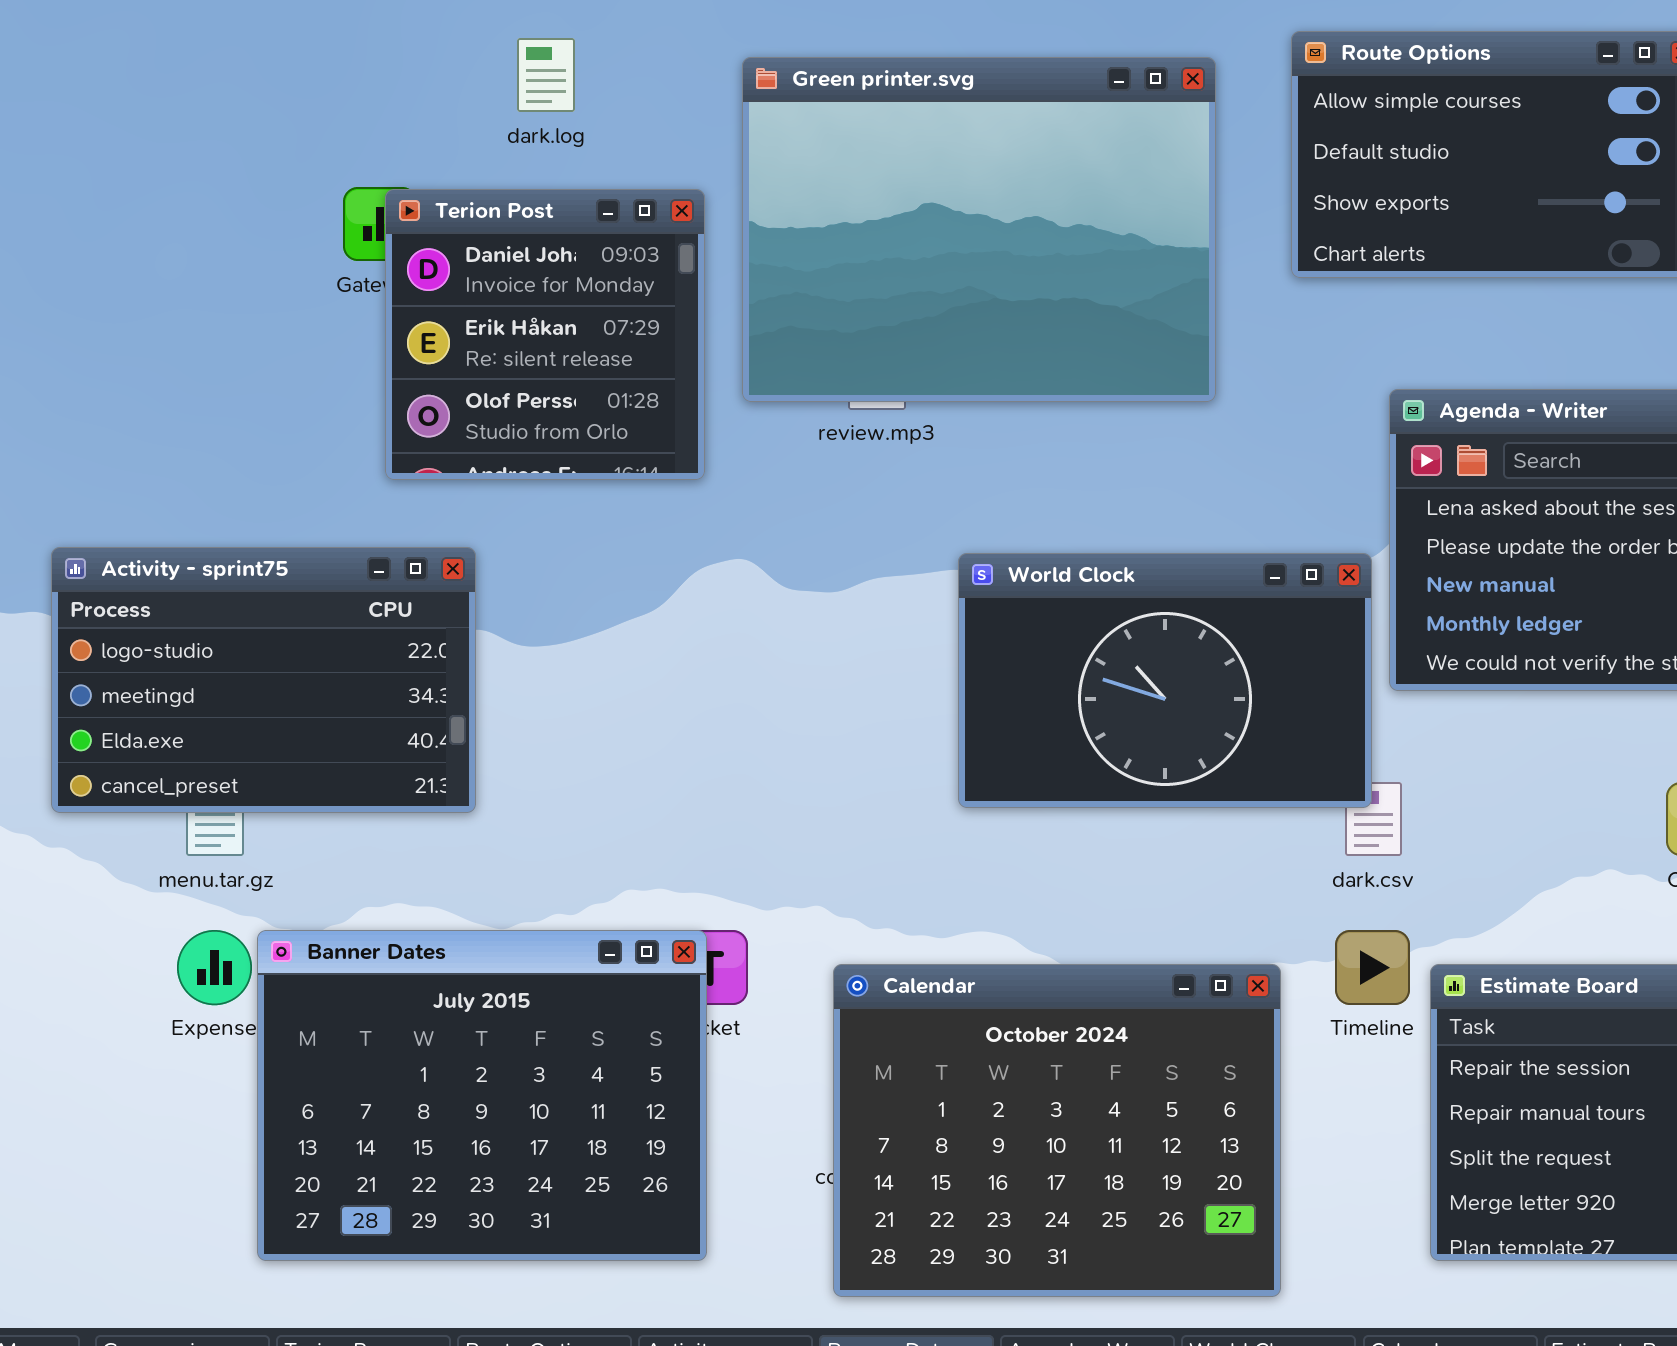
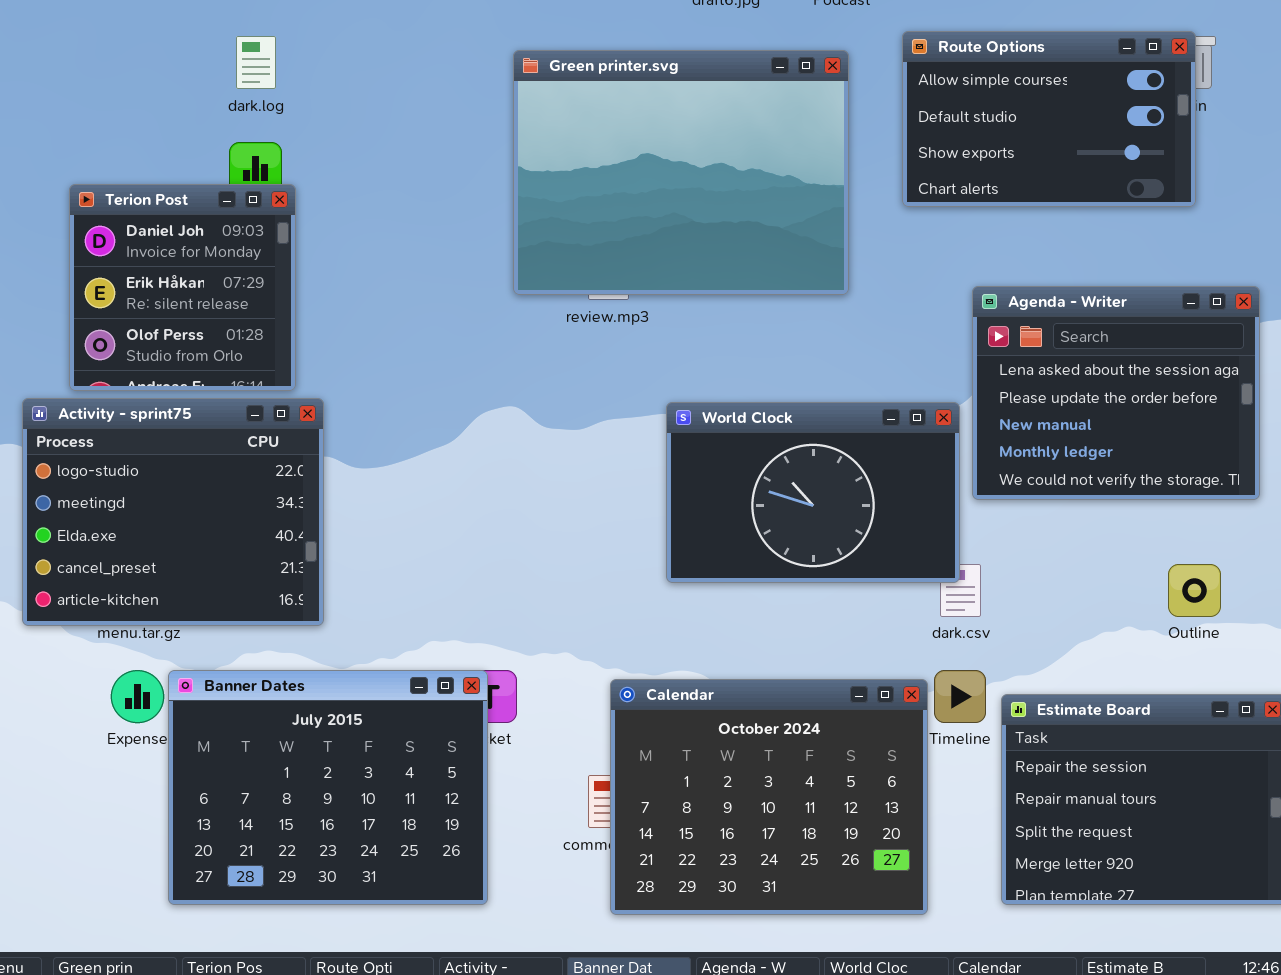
dark.log: [517,38,575,112] -> [236,36,276,89], moved
Terion Post: [385,189,705,480] -> [69,184,296,391], moved
Activity - sprint75: [51,547,476,813] -> [22,398,324,626], resized
Calendar: [833,964,1281,1297] -> [610,679,928,915], moved

